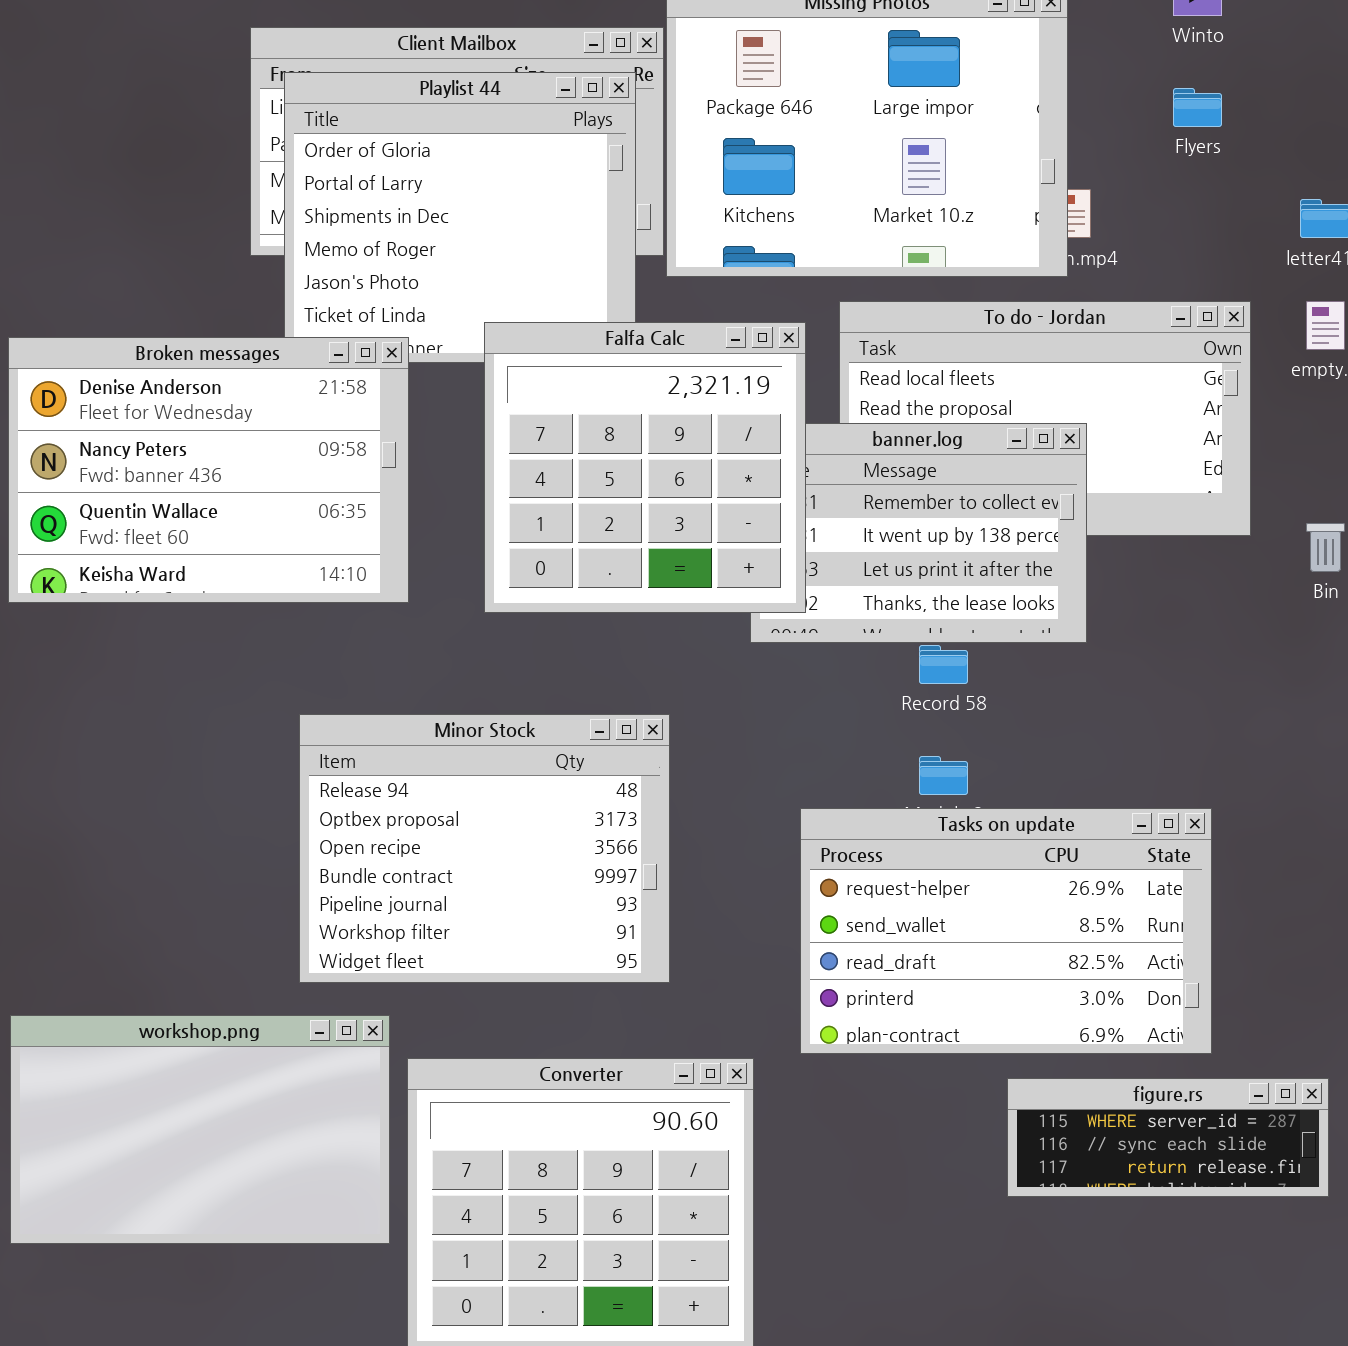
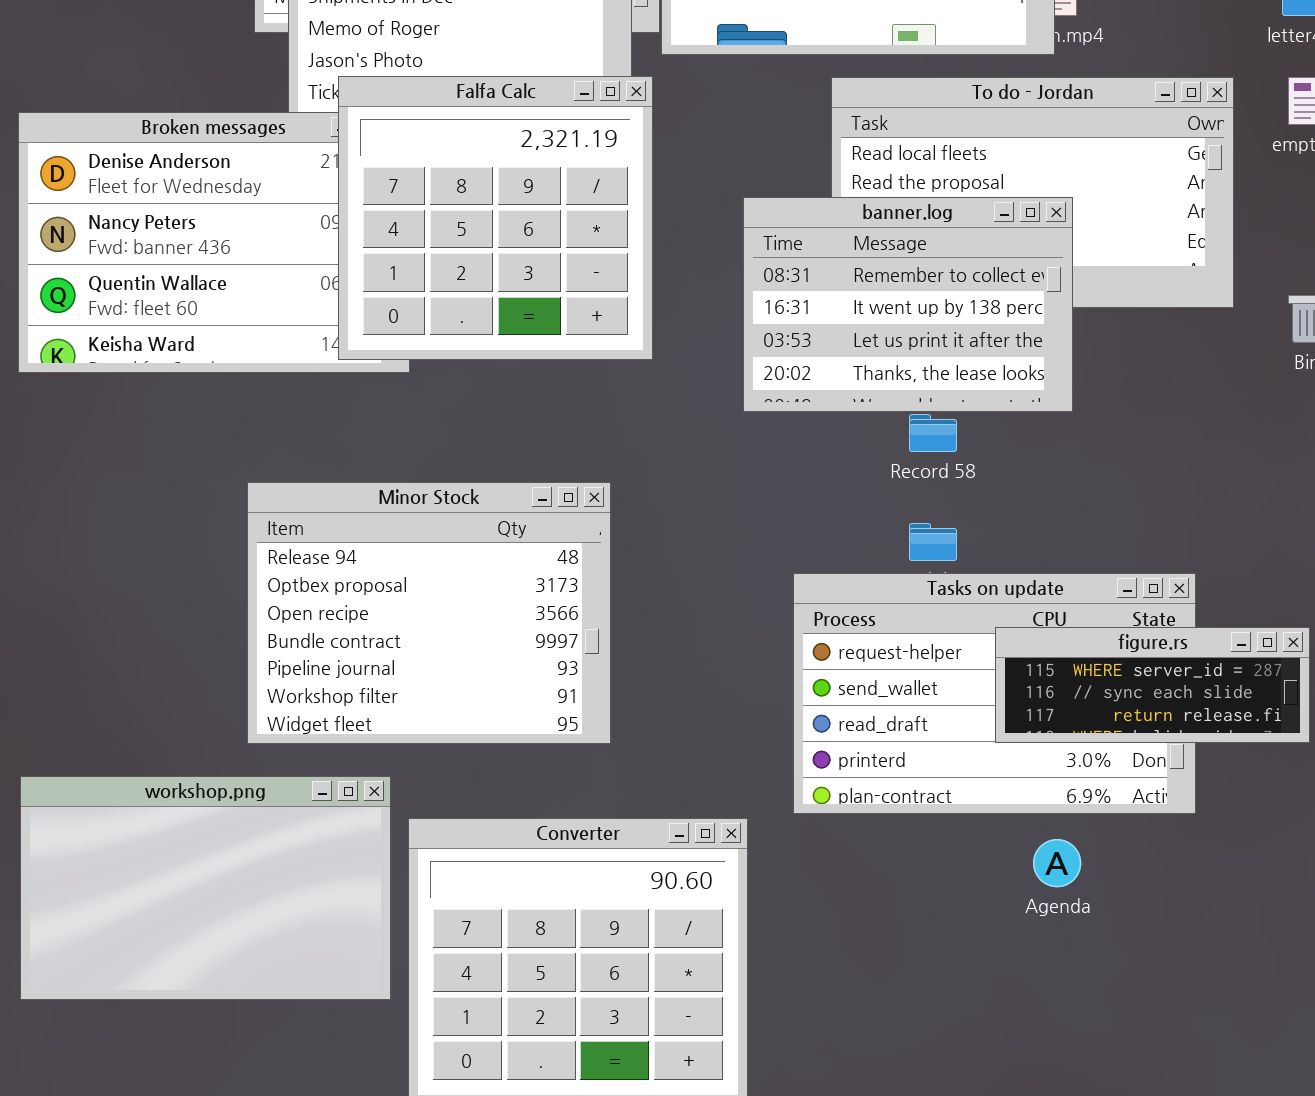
Falfa Calc: [484,322,806,613] -> [338,76,653,360], moved
Minor Stock: [299,714,670,983] -> [247,482,611,744], moved
figure.rs: [1007,1078,1329,1197] -> [995,627,1310,743], moved

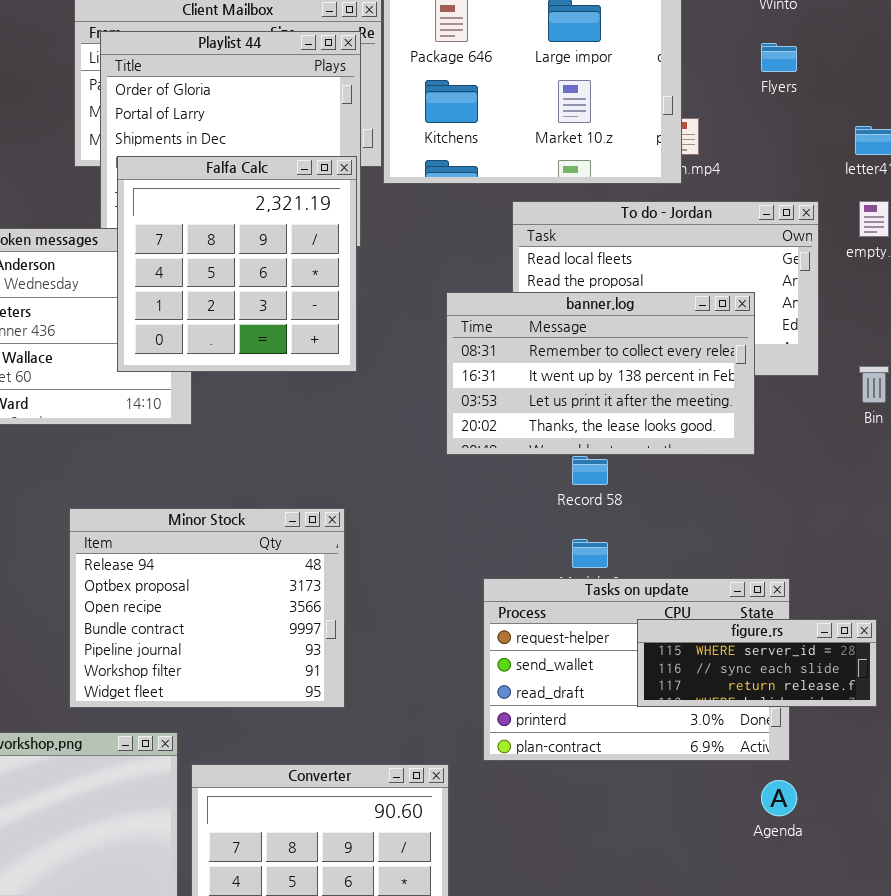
Falfa Calc: [338,76,653,360] -> [117,156,357,372], moved
banner.log: [743,197,1073,412] -> [446,292,755,455], resized
Agenda: [1033,839,1081,887] -> [761,780,797,816], moved

